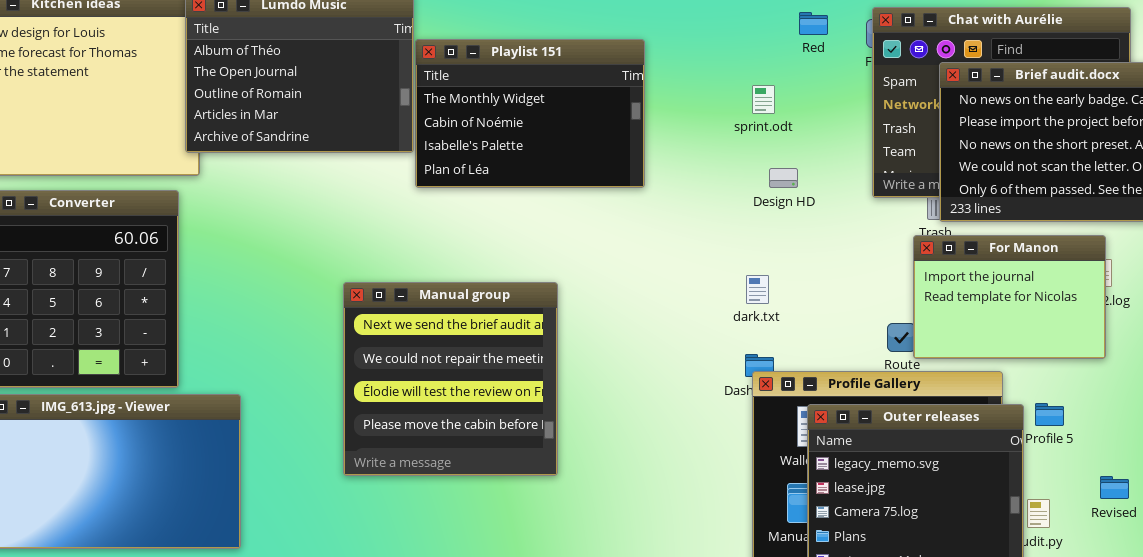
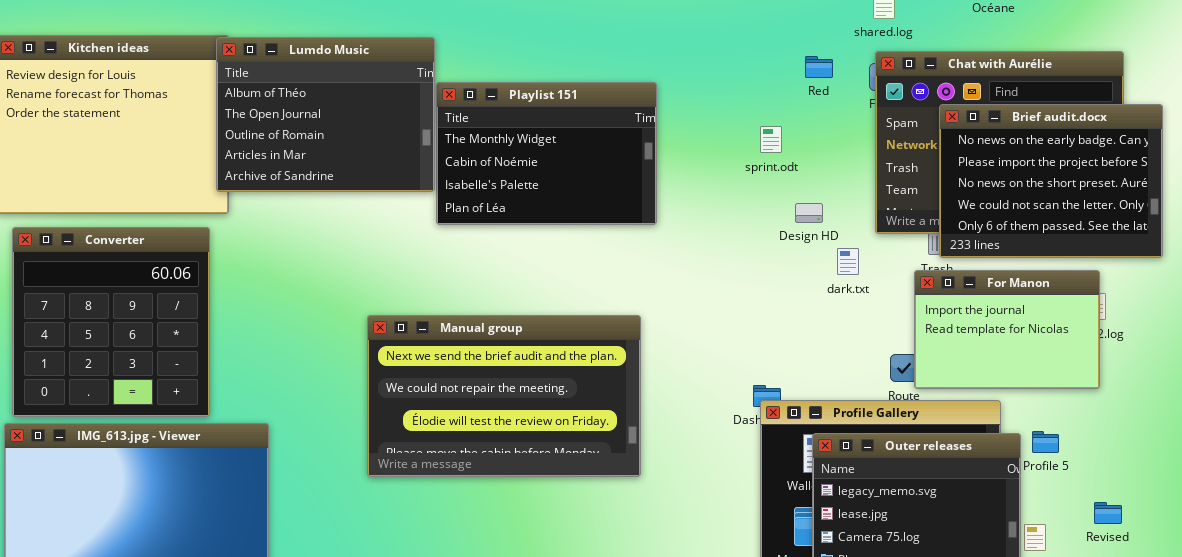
Design HD: [769,168,798,188] -> [795,203,823,223], moved
dark.txt: [746,275,769,304] -> [837,248,859,275], moved
Manual group: [343,282,558,476] -> [367,315,641,477], resized

